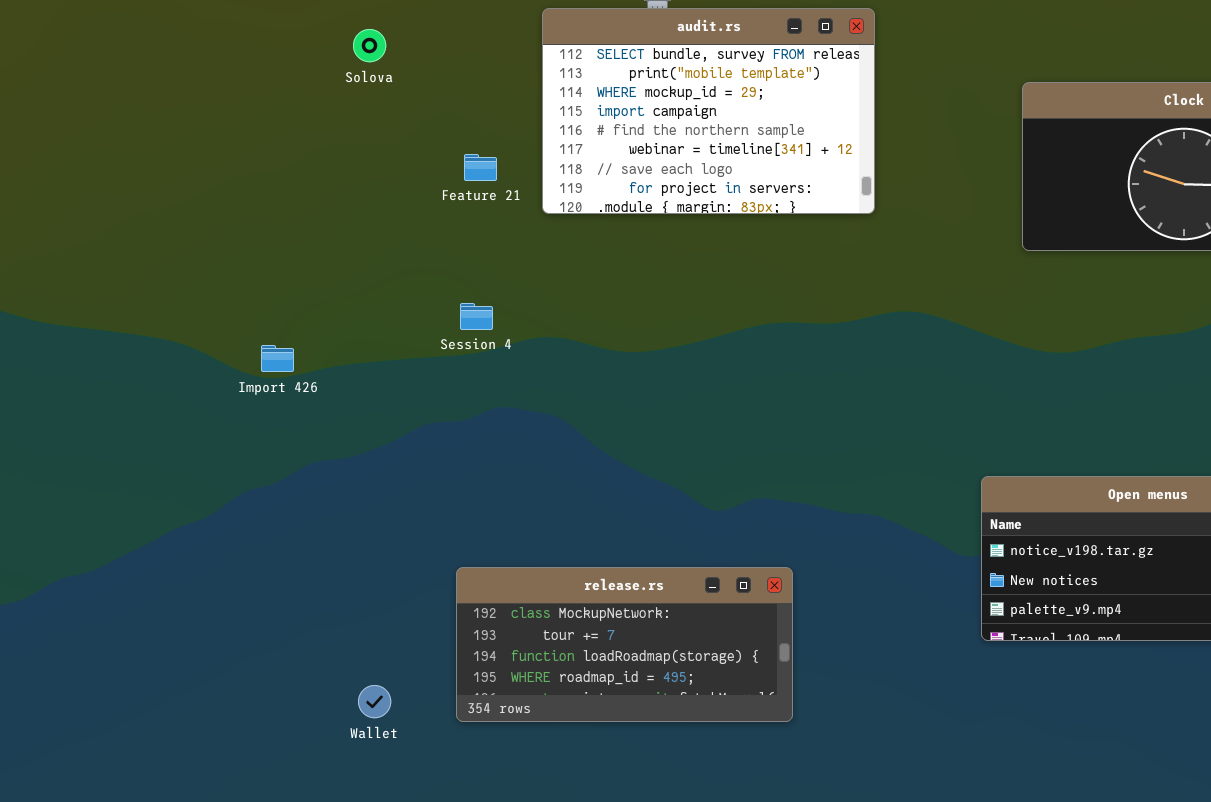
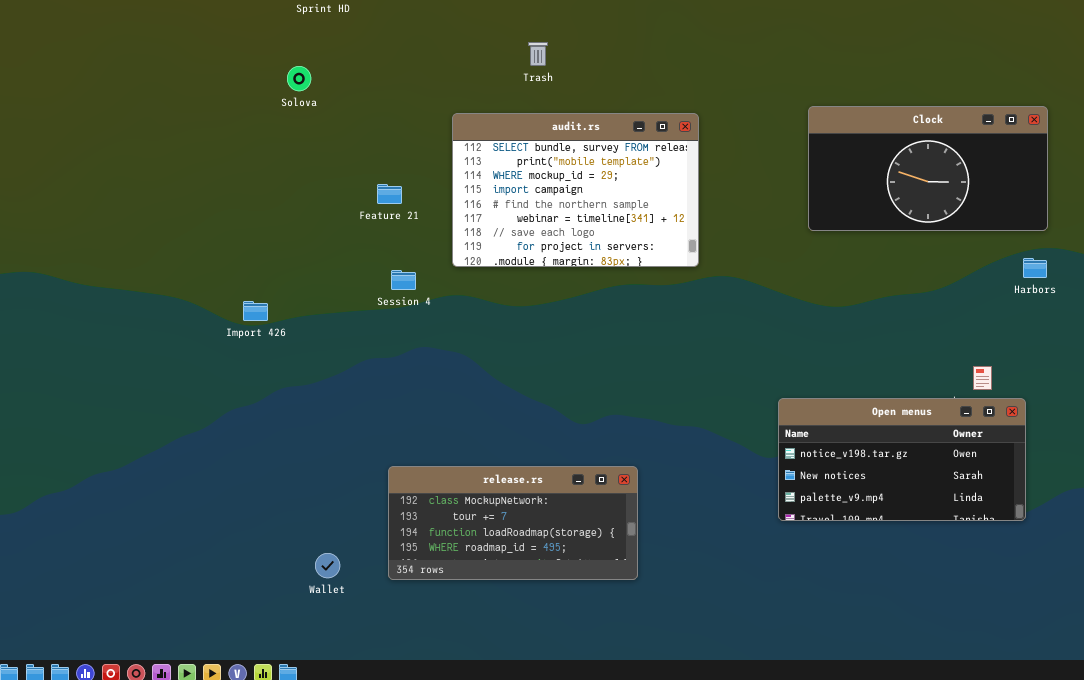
audit.rs: [542,8,875,214] -> [452,113,699,267], moved
Solova: [353,29,386,62] -> [287,66,311,91], moved
Feature 21: [464,154,497,181] -> [377,184,402,204], moved

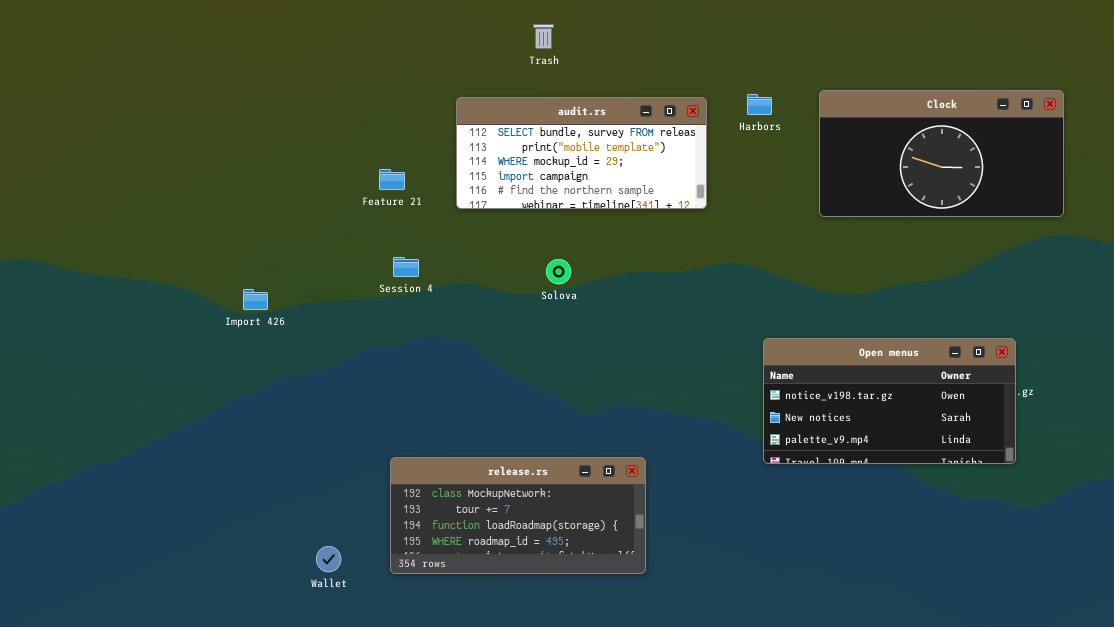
Solova: [287,66,311,91] -> [546,259,571,284], moved
audit.rs: [452,113,699,267] -> [456,97,707,209], resized
Harbors: [1023,258,1047,278] -> [747,94,772,115], moved
Open menus: [778,398,1026,521] -> [763,338,1016,464], moved

